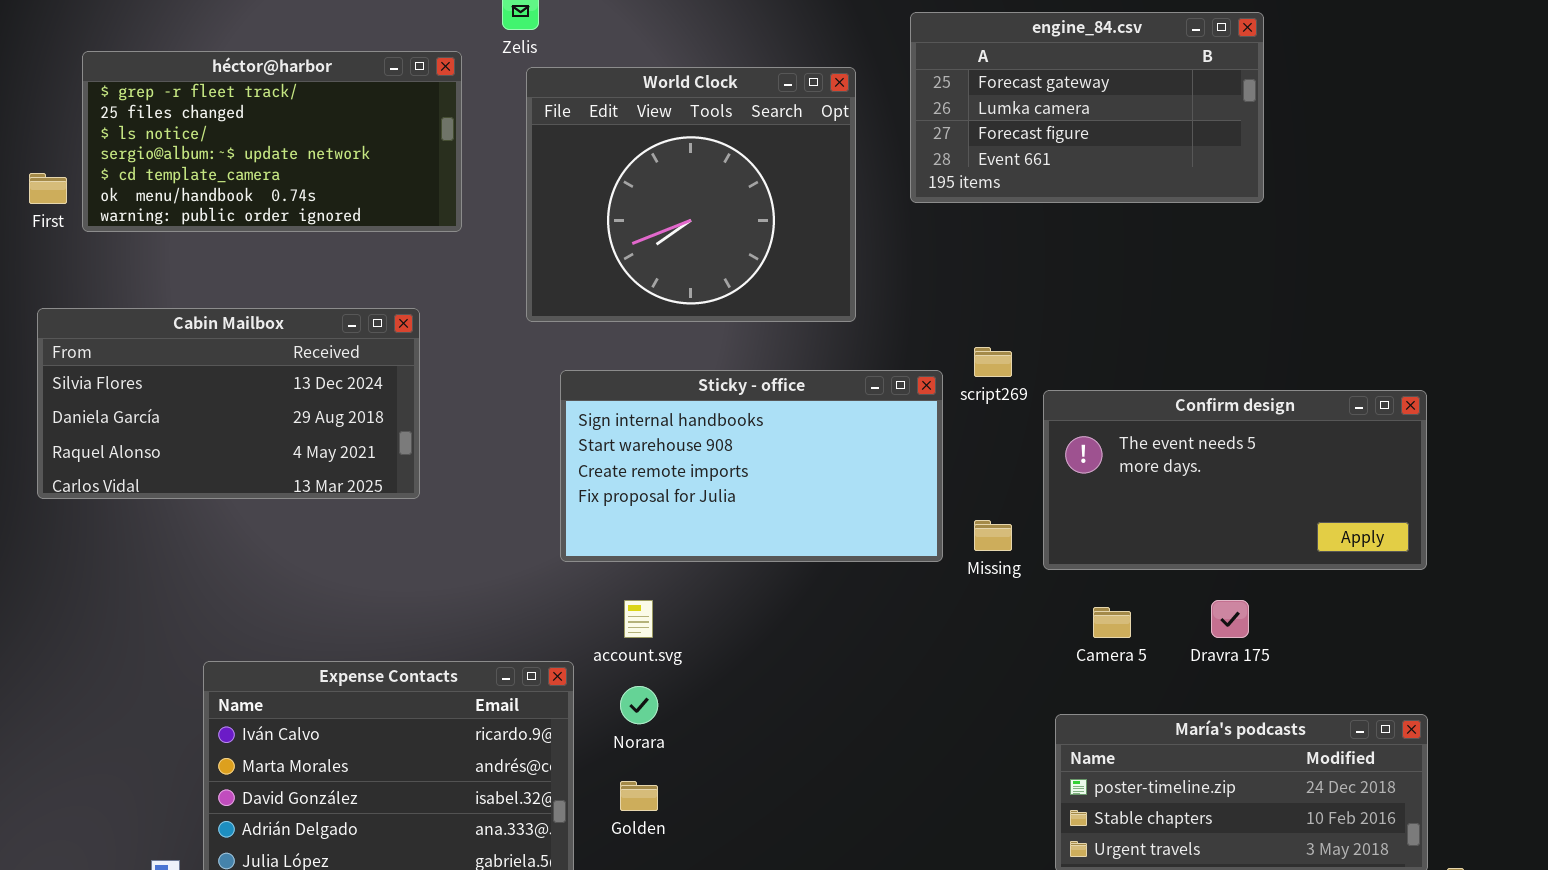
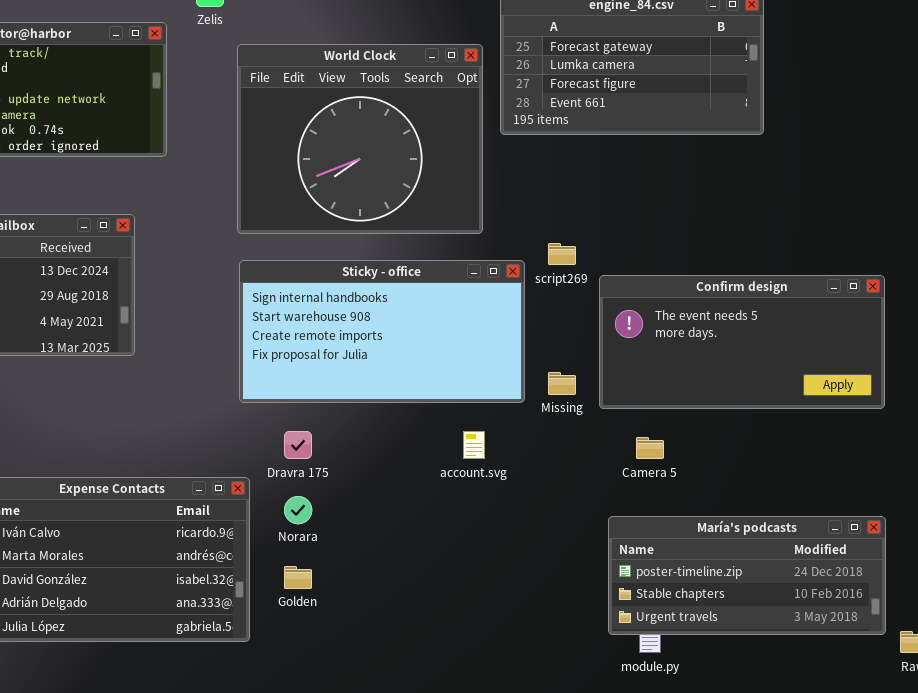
World Clock: [526,67,856,322] -> [237,44,483,234], moved
account.svg: [624,600,653,638] -> [463,431,485,459], moved
Dravra 175: [1211,600,1249,638] -> [284,431,312,459], moved

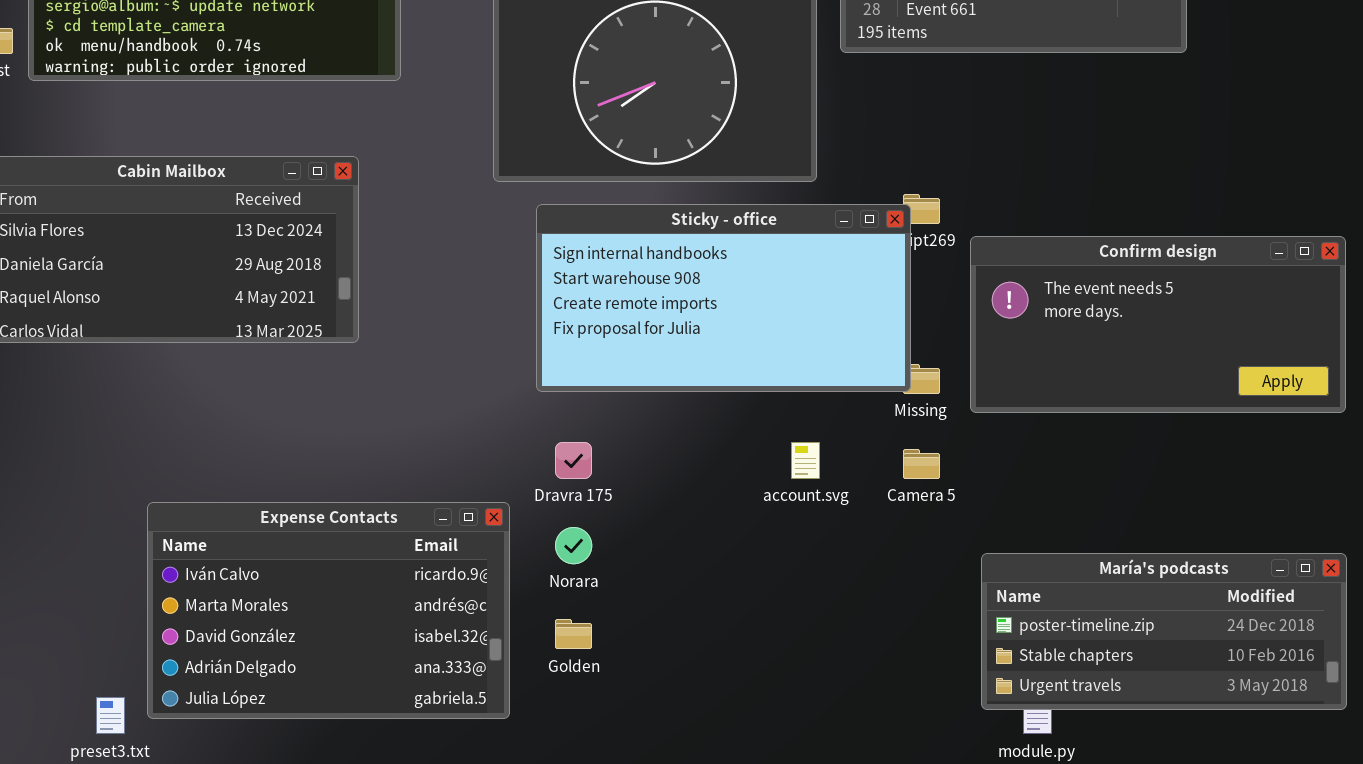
Sticky - office: [239,260,525,403] -> [536,204,911,392], moved
Camera 5: [636,437,664,459] -> [903,449,940,479], moved

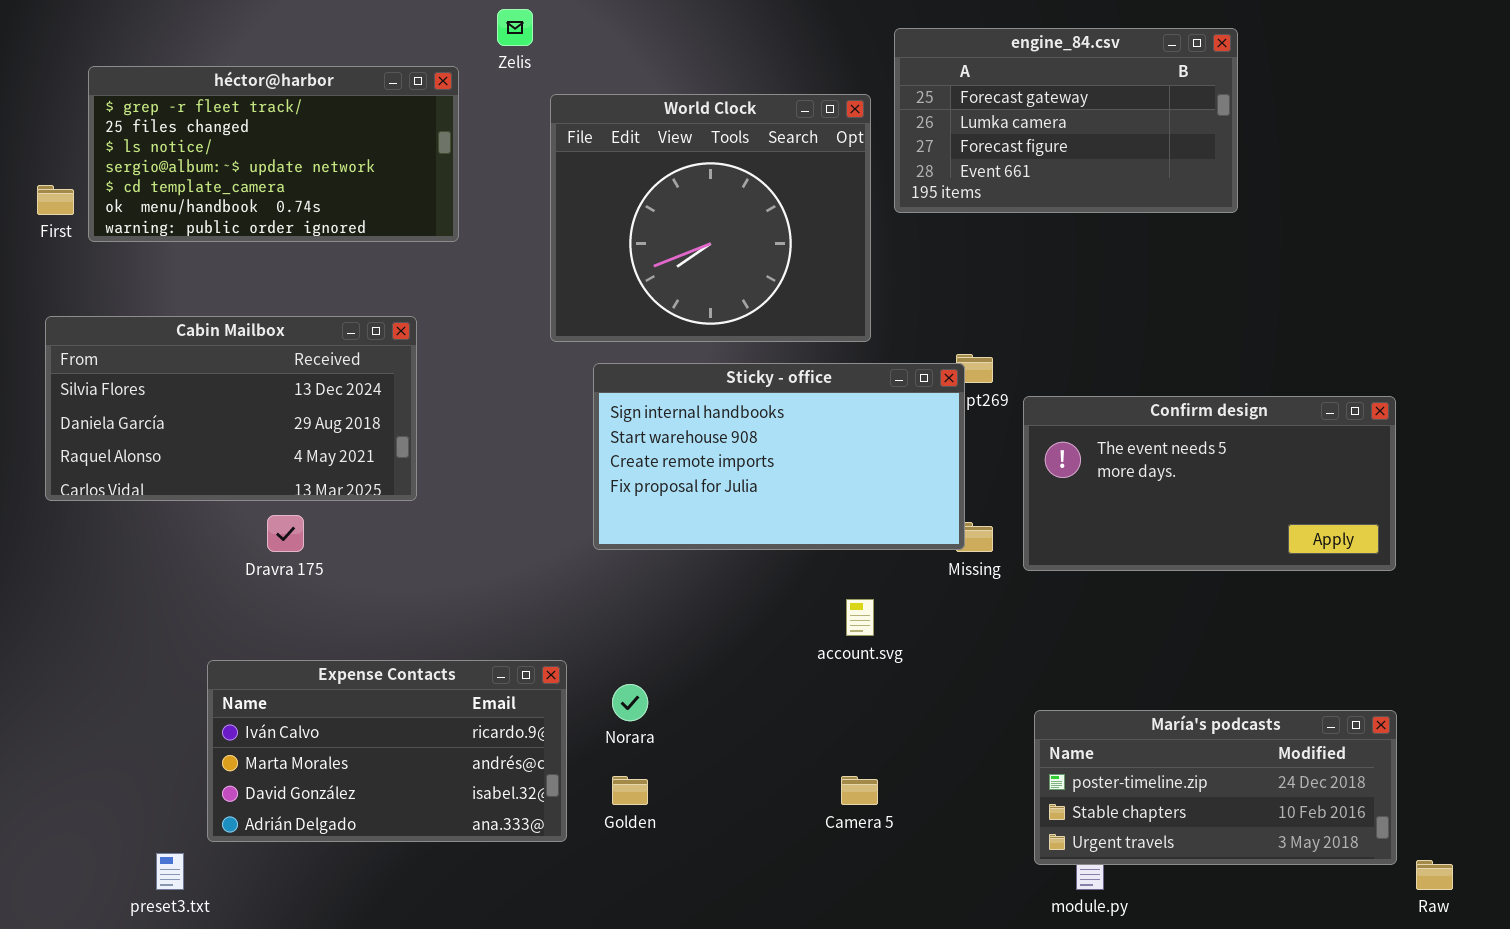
Dravra 175: [555,442,592,479] -> [267,515,304,552], moved
Camera 5: [903,449,940,479] -> [841,776,878,805], moved
Expense Contacts: [147,502,510,719] -> [207,660,567,842], resized

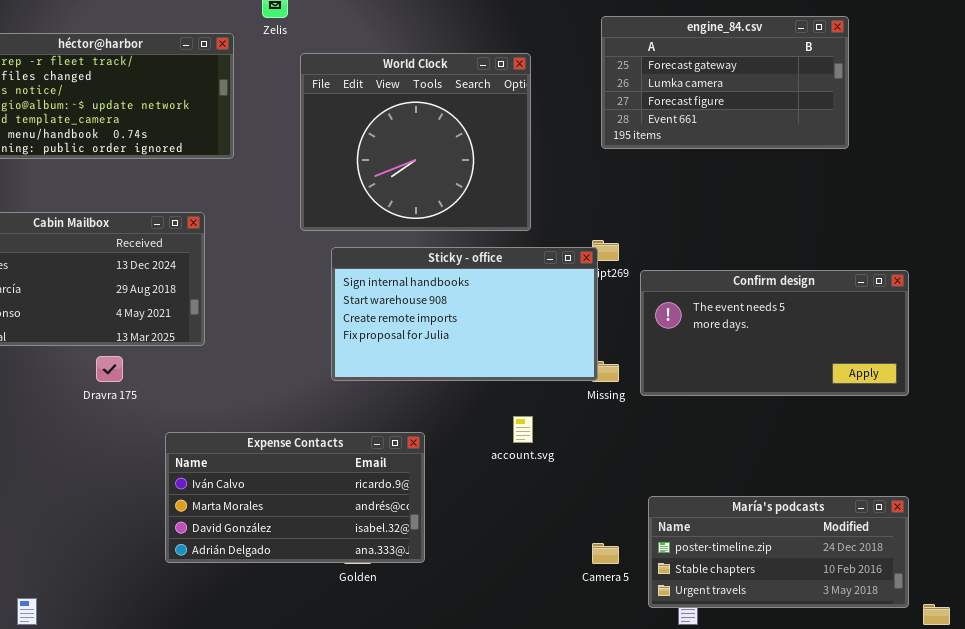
engine_84.csv: [894,28,1238,213] -> [601,16,849,149], moved
Expense Contacts: [207,660,567,842] -> [165,432,425,563], moved
Camera 5: [841,776,878,805] -> [592,543,619,564], moved

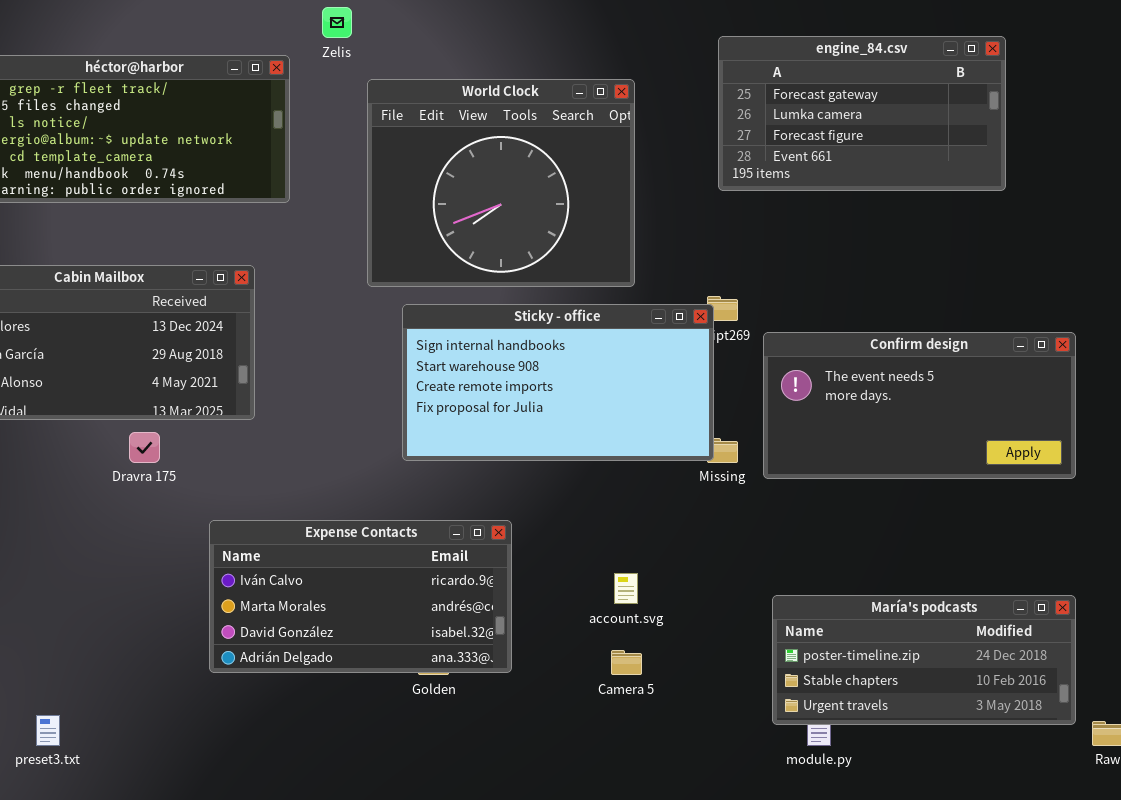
account.svg: [513,416,533,443] -> [614,573,638,604], moved
Camera 5: [592,543,619,564] -> [611,650,642,675], moved

